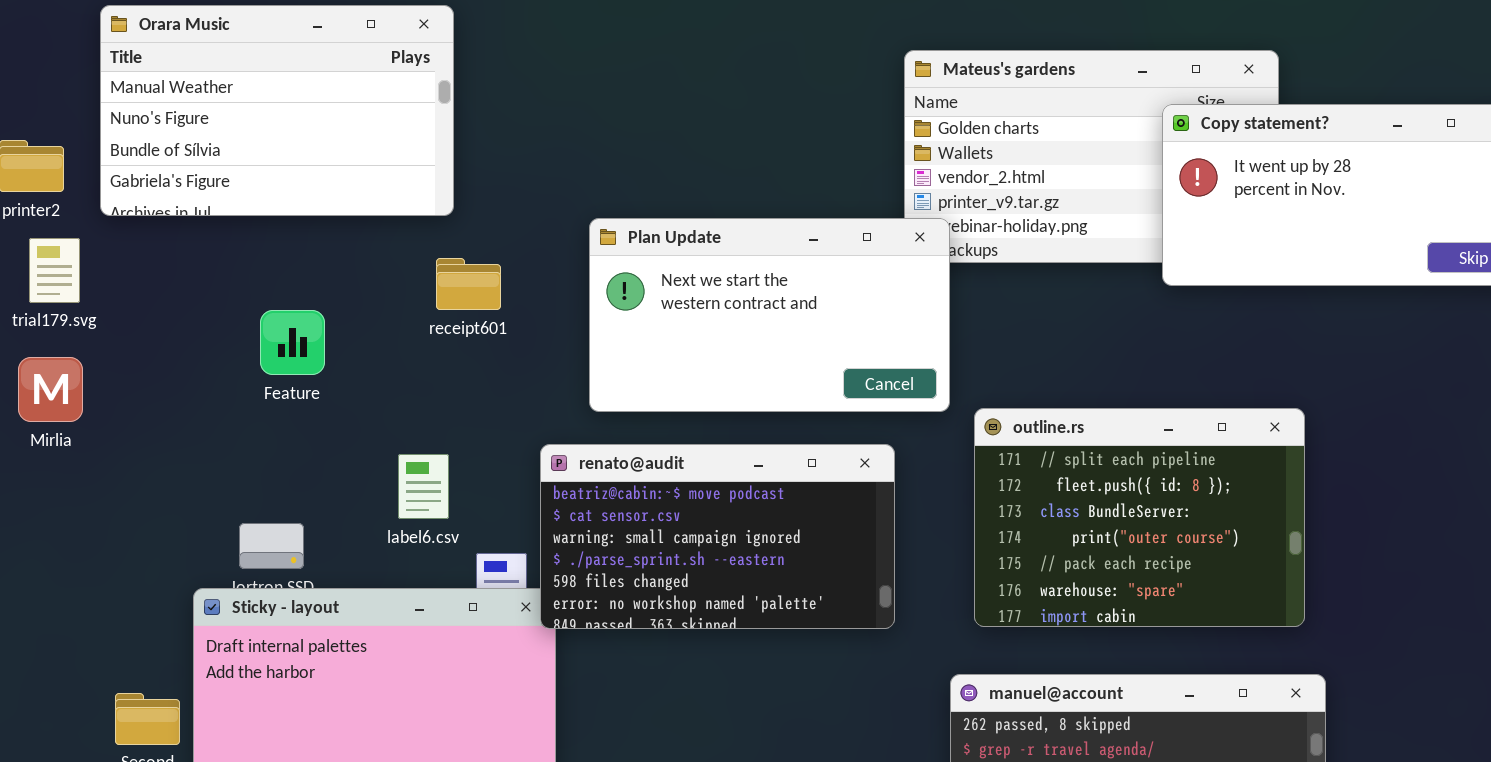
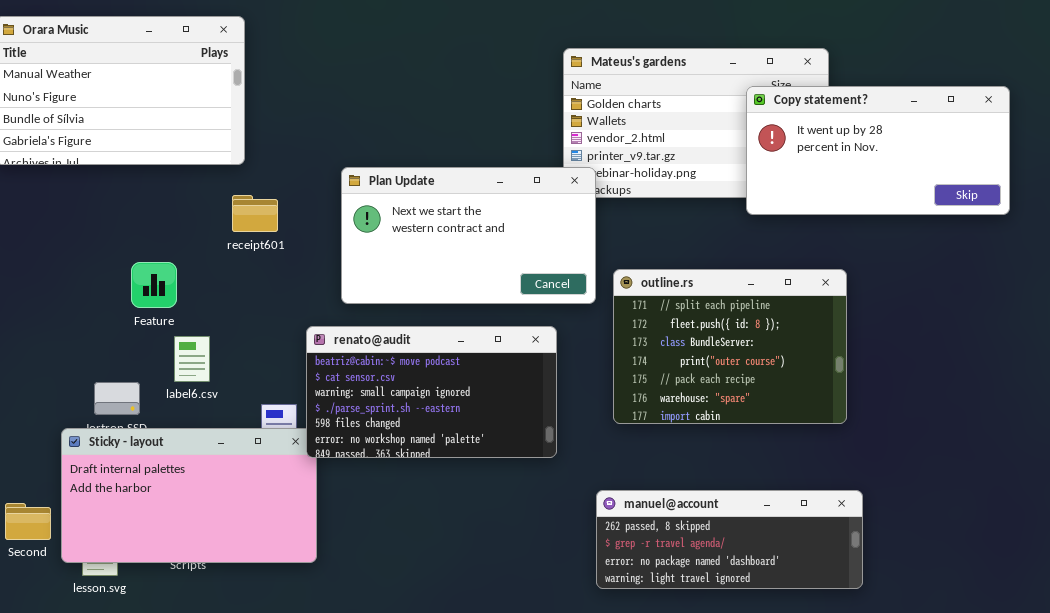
Feature: [260,310,325,375] -> [131,262,177,308], moved
outline.rs: [974,408,1305,627] -> [613,269,847,424], moved
label6.csv: [398,454,449,519] -> [174,336,210,382], moved

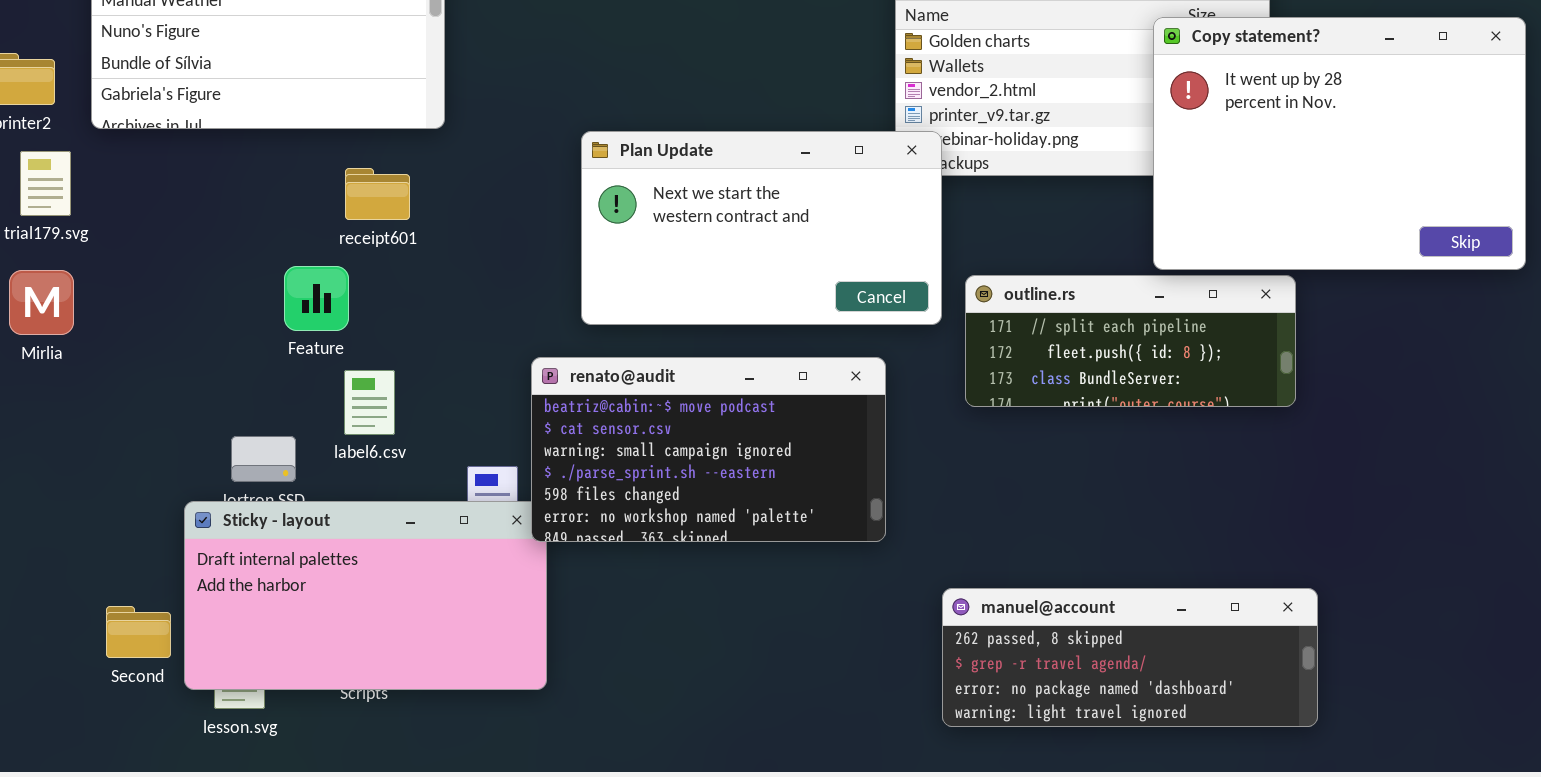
Copy statement?: [746,86,1010,215] -> [1153,17,1526,270], resized
receipt601: [232,195,278,232] -> [345,168,410,220], moved
outline.rs: [613,269,847,424] -> [965,275,1296,407], resized

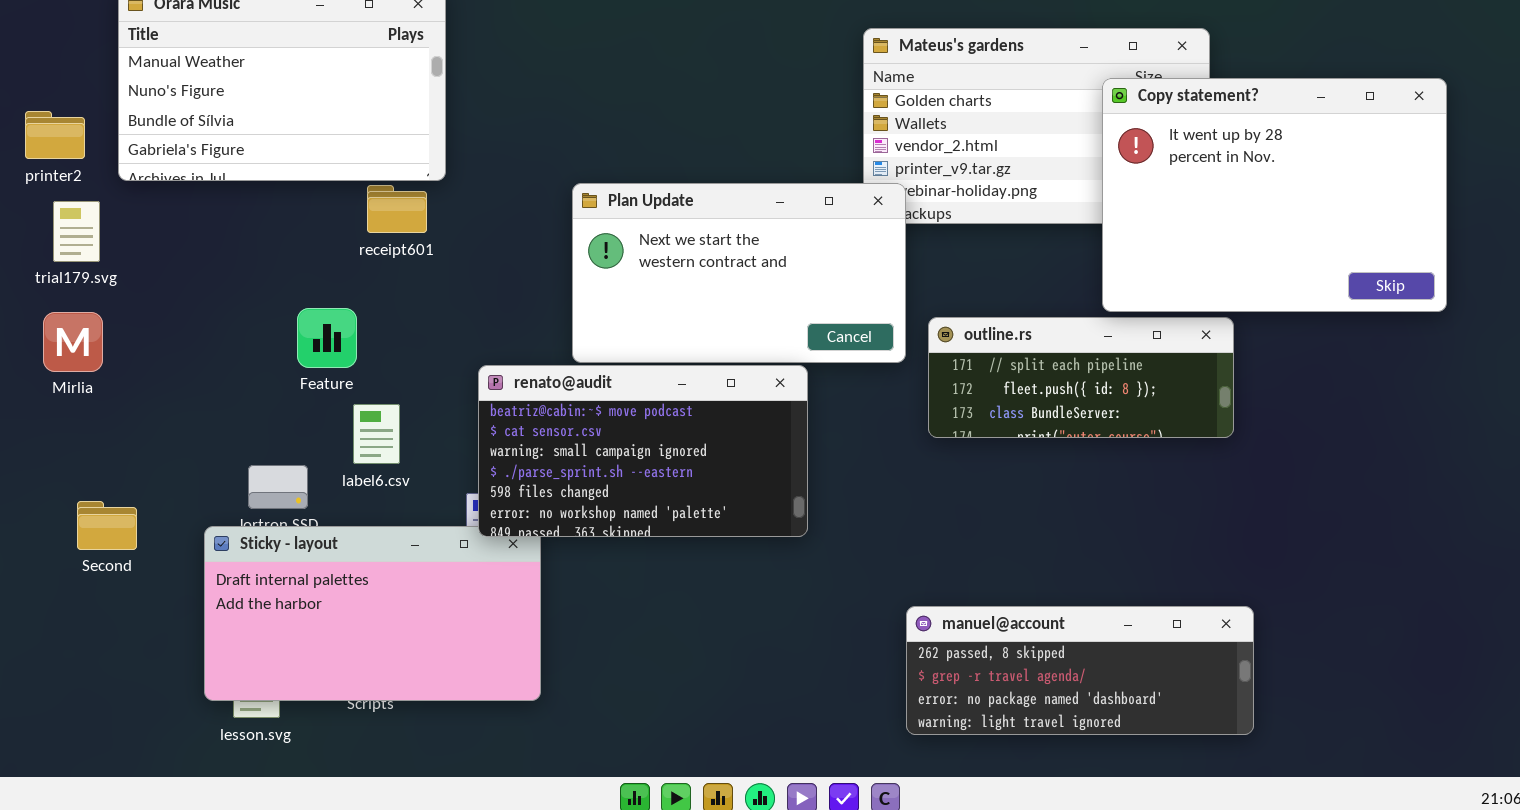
receipt601: [345,168,410,220] -> [367,185,427,233], moved
renato@audit: [531,357,886,542] -> [478,365,808,537], moved
Second: [106,606,171,658] -> [77,501,137,550], moved

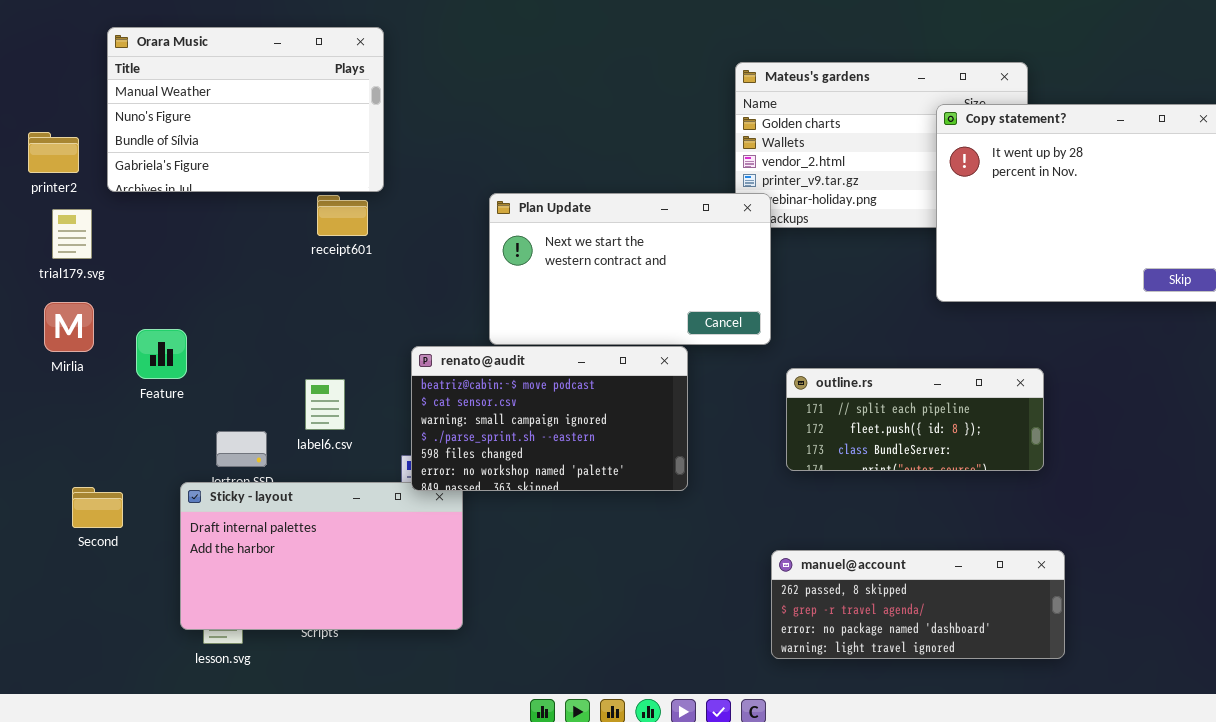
Feature: [297,308,357,368] -> [136,329,187,379], moved
outline.rs: [928,317,1234,438] -> [786,368,1044,471], moved
Second: [77,501,137,550] -> [72,487,123,528], moved

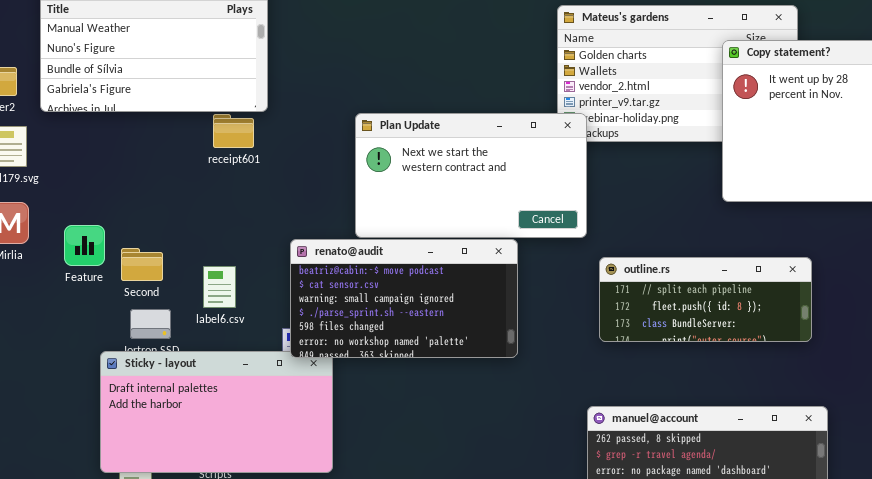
Second: [72,487,123,528] -> [121,248,163,281], moved

